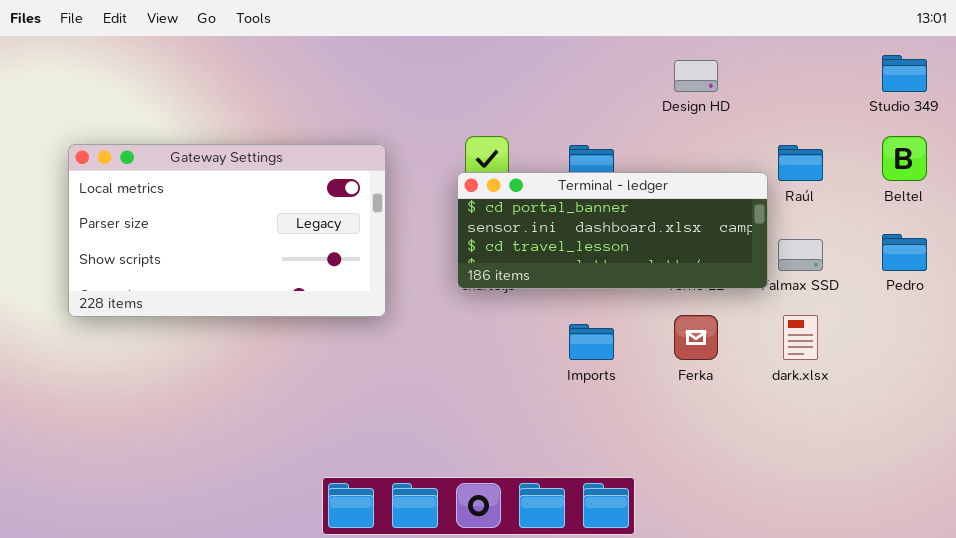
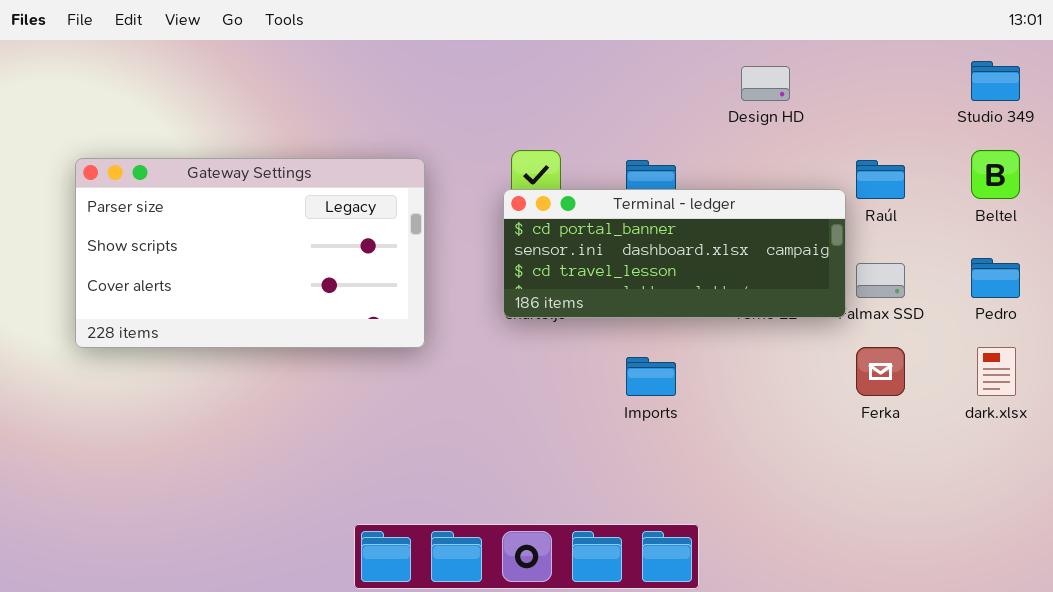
Gateway Settings: [68,144,386,317] -> [75,158,425,348], scrolled down 1 row
Ferka: [674,315,718,360] -> [856,347,905,396], moved
dark.xlsx: [783,315,818,360] -> [977,347,1016,396], moved

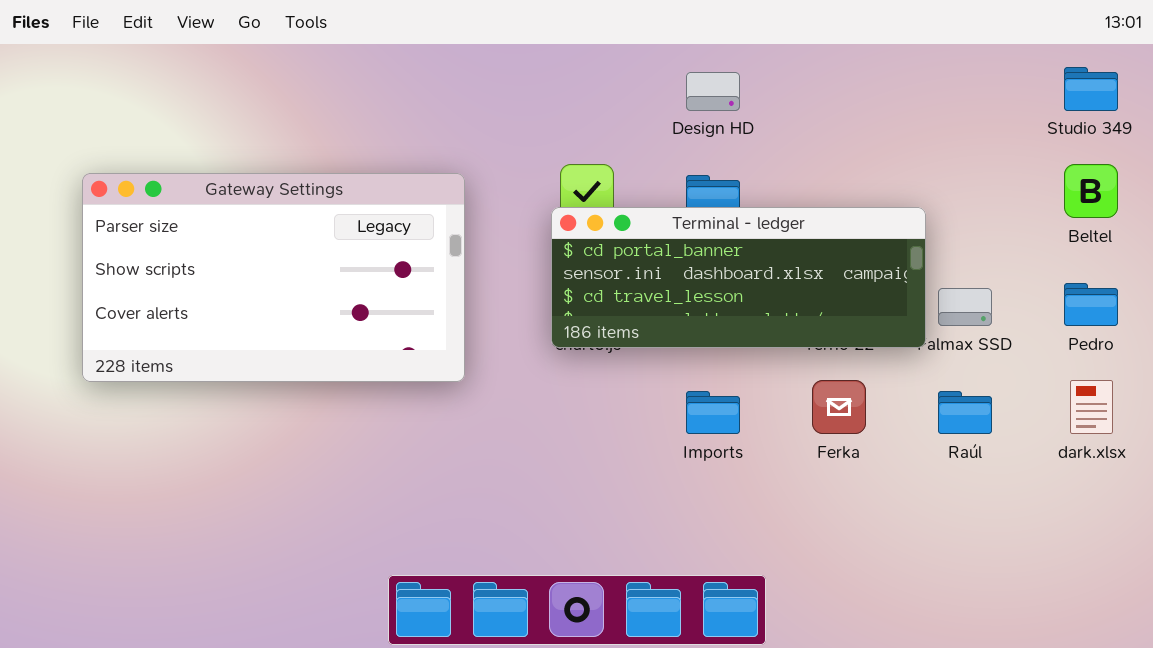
Design HD: [741,66,790,101] -> [686,72,740,111], moved
Raúl: [856,160,905,199] -> [938,391,992,434], moved
Ferka: [856,347,905,396] -> [812,380,866,434], moved

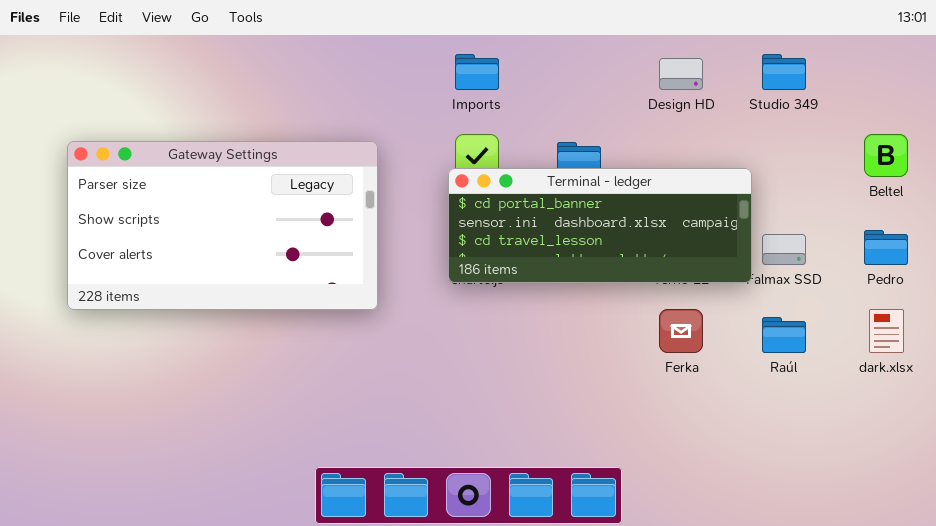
Studio 349: [1064,67,1118,111] -> [762,54,806,90], moved
Design HD: [686,72,740,111] -> [659,58,703,90], moved
Imports: [686,391,740,434] -> [455,54,499,90], moved

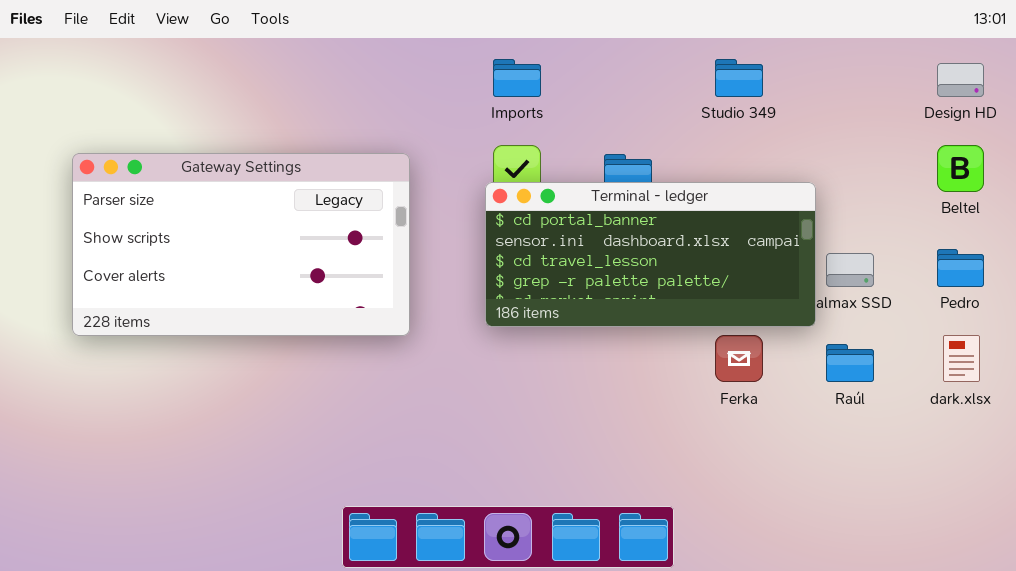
Studio 349: [762,54,806,90] -> [715,59,763,97], moved
Design HD: [659,58,703,90] -> [937,63,984,97], moved
Terminal - ledger: [448,168,752,283] -> [485,182,816,327], resized

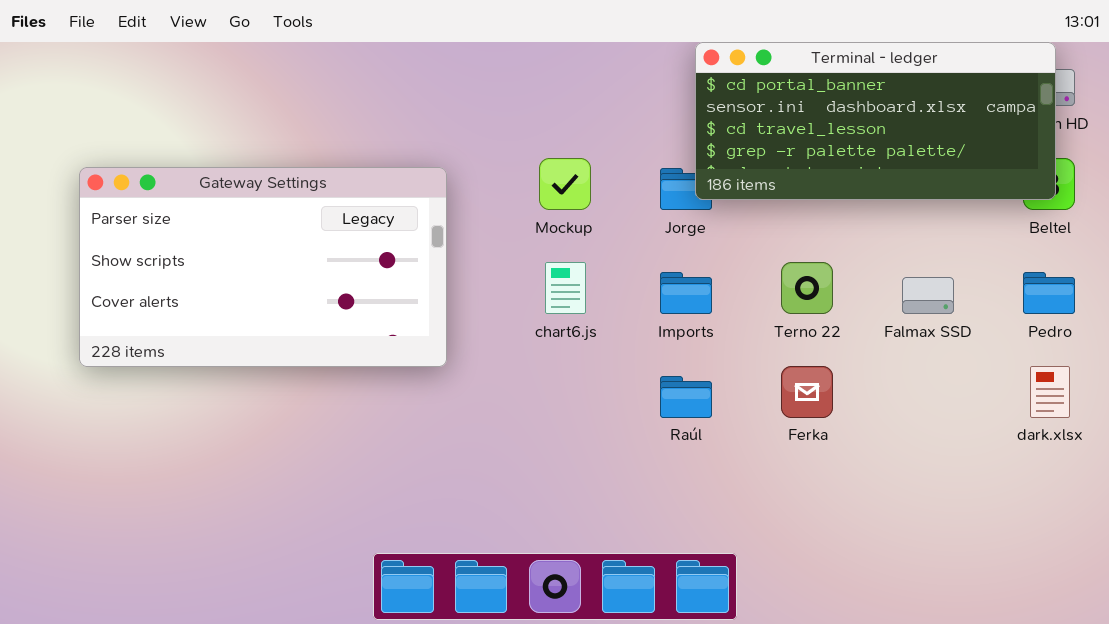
Imports: [493,59,541,97] -> [660,272,712,314], moved
Terminal - ledger: [485,182,816,327] -> [695,42,1056,200], moved
Raúl: [826,344,874,382] -> [660,376,712,418], moved

